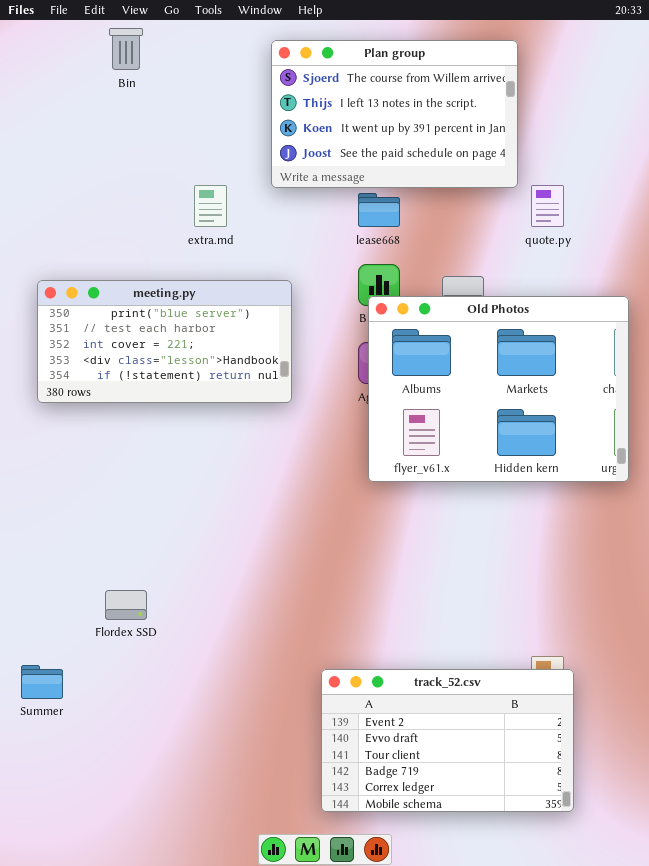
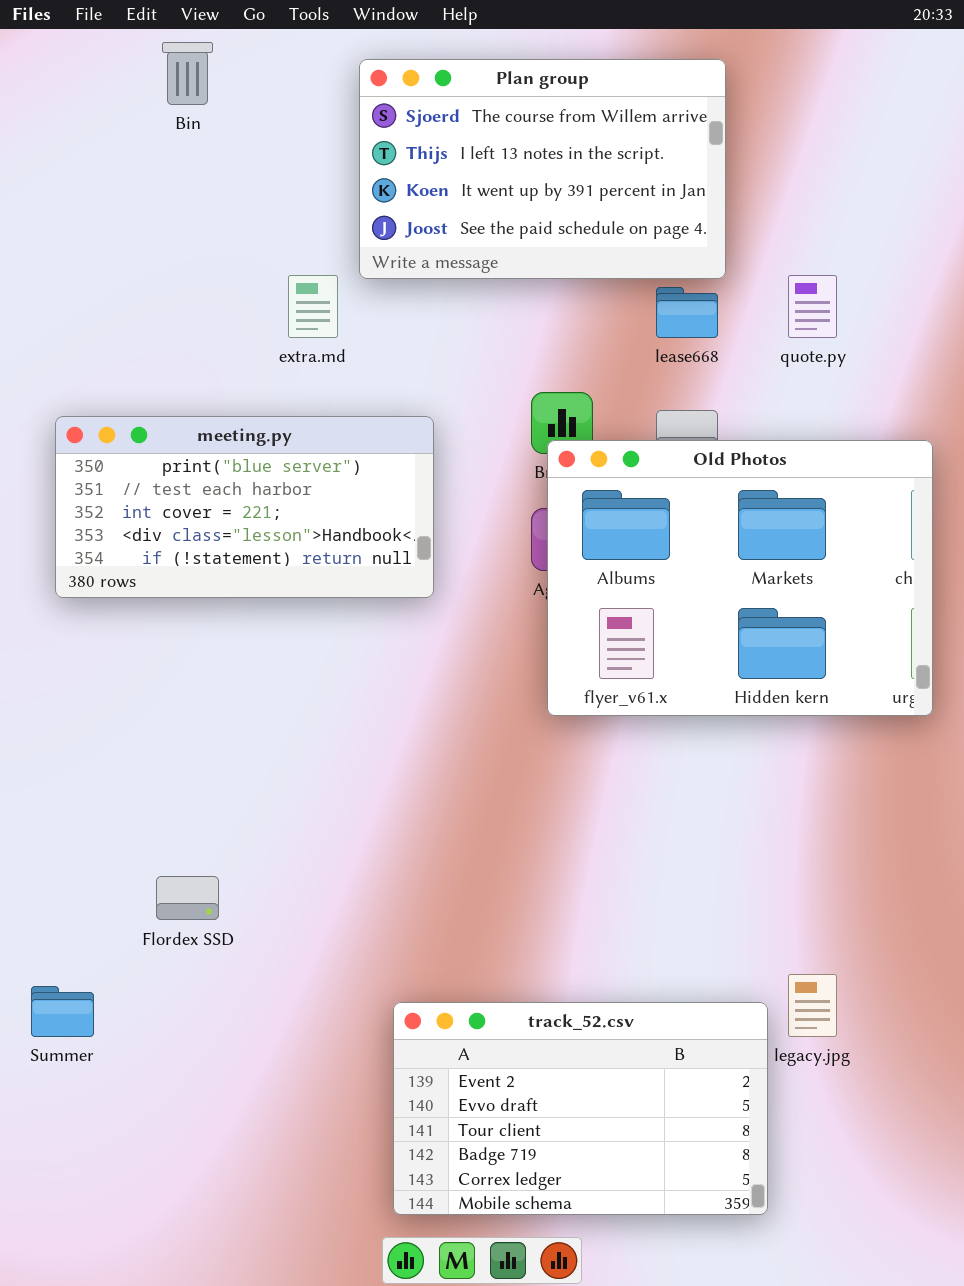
Plan group: [271,40,518,188] -> [359,59,726,279], moved
lease668: [358,193,400,227] -> [656,287,718,338], moved
track_52.csv: [321,669,574,812] -> [393,1002,768,1215], moved

